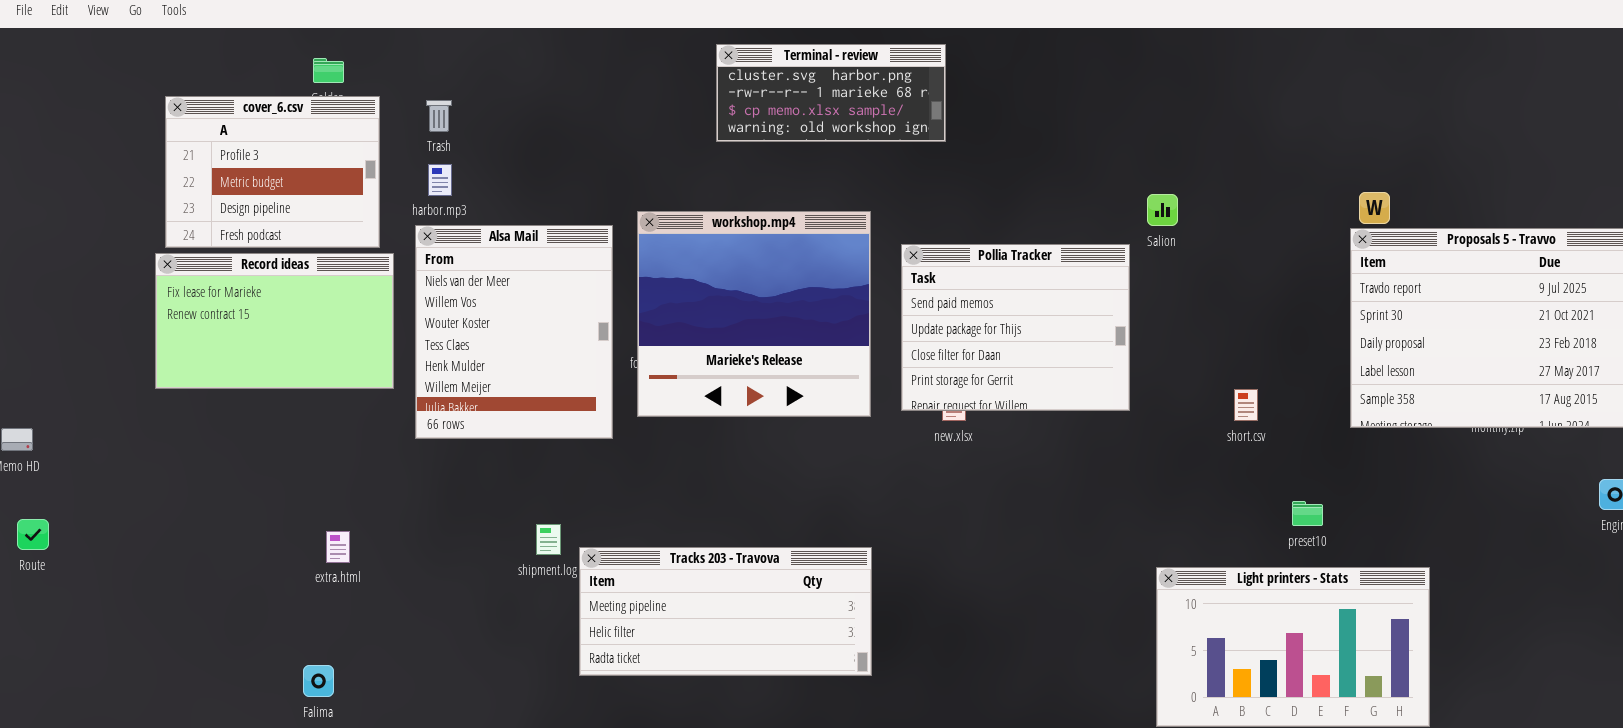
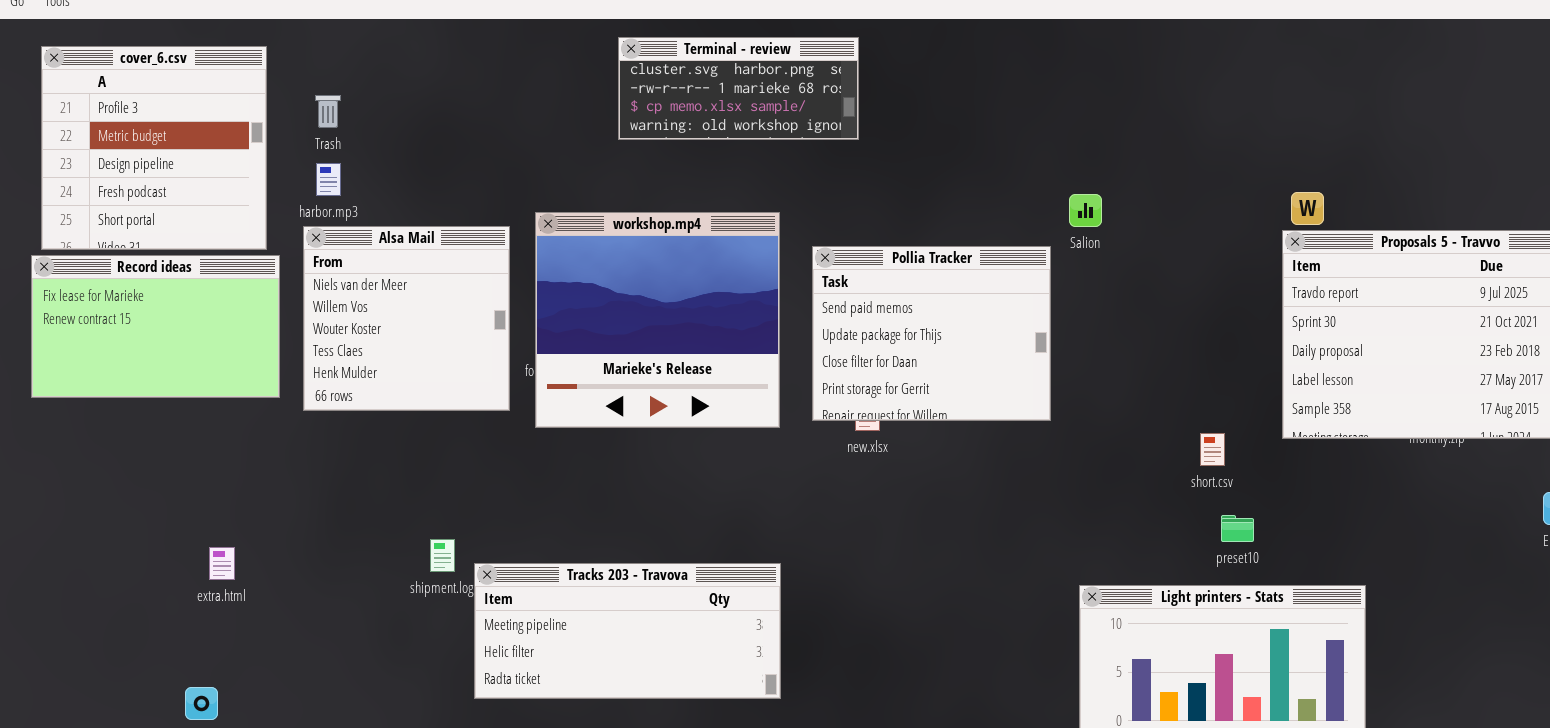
cover_6.csv: [165,96,380,248] -> [41,46,267,250], resized
Alsa Mail: [415,225,613,439] -> [303,226,510,411], resized
short.csv: [1234,389,1258,421] -> [1200,433,1225,466], moved

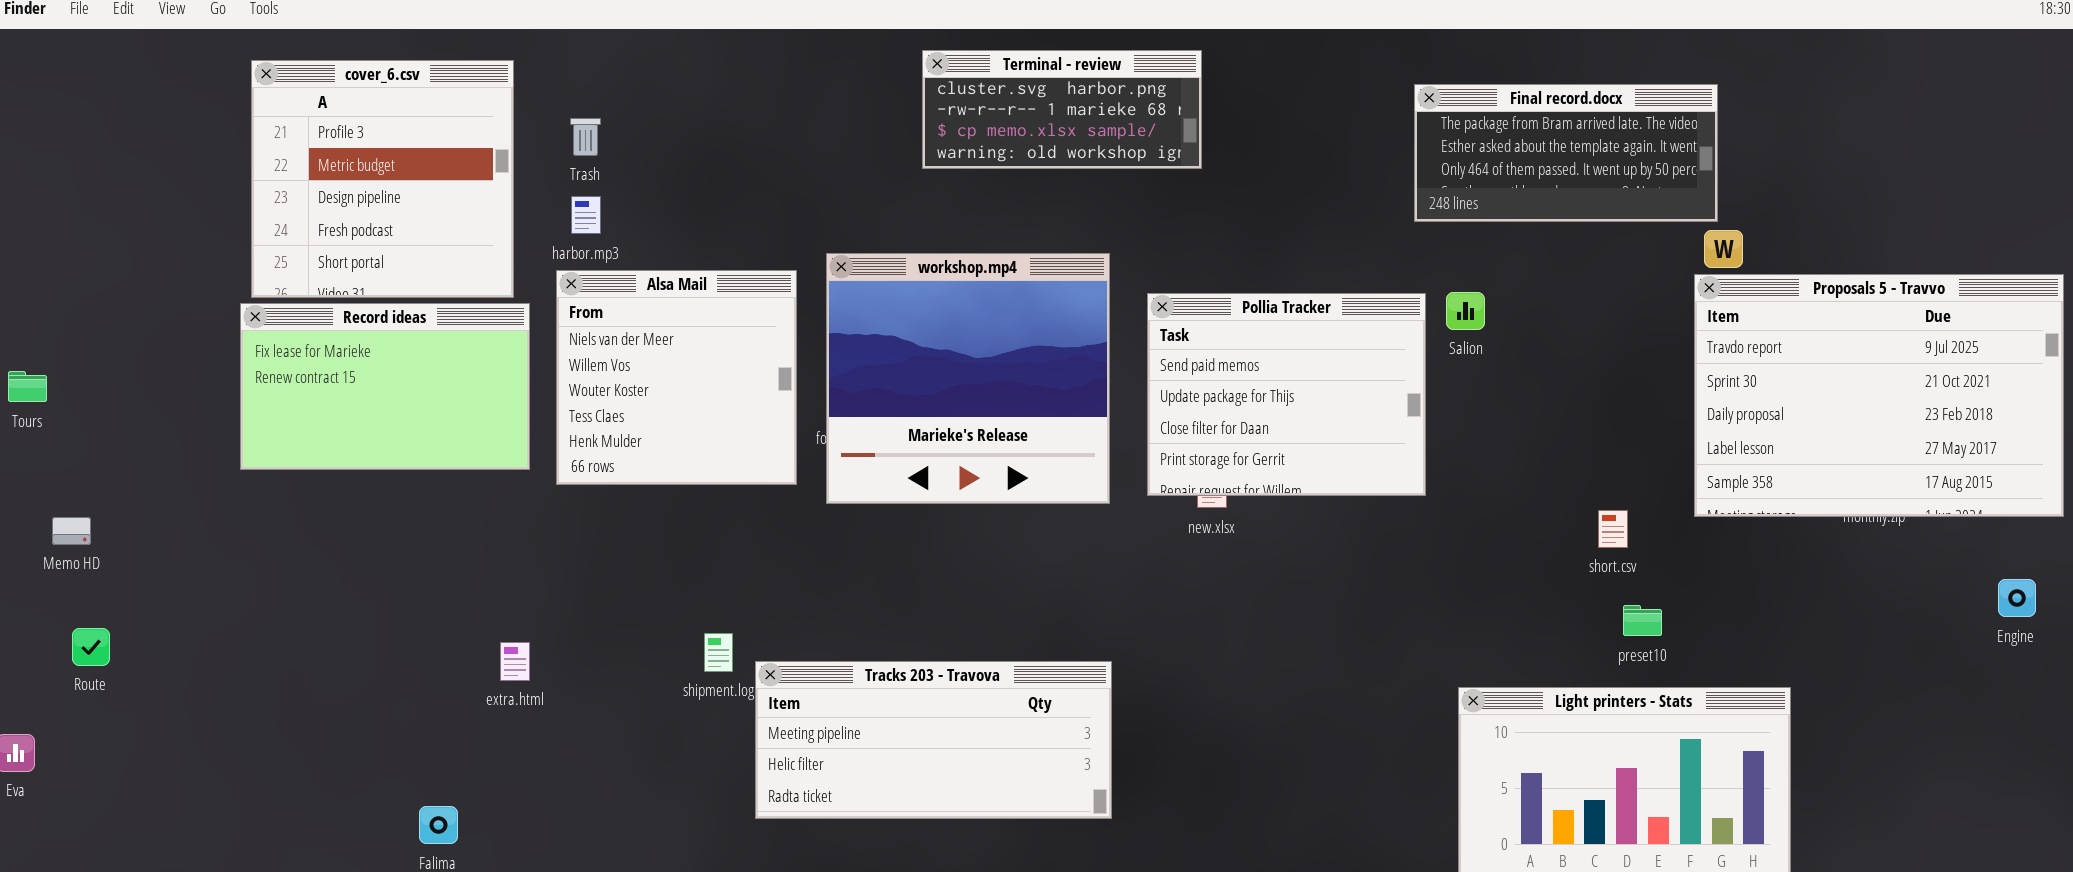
Final record.docx: none -> [1414,84,1718,222], opened
Salion: [1069,194,1102,227] -> [1446,292,1485,330], moved
extra.html: [209,547,235,580] -> [500,642,530,681], moved

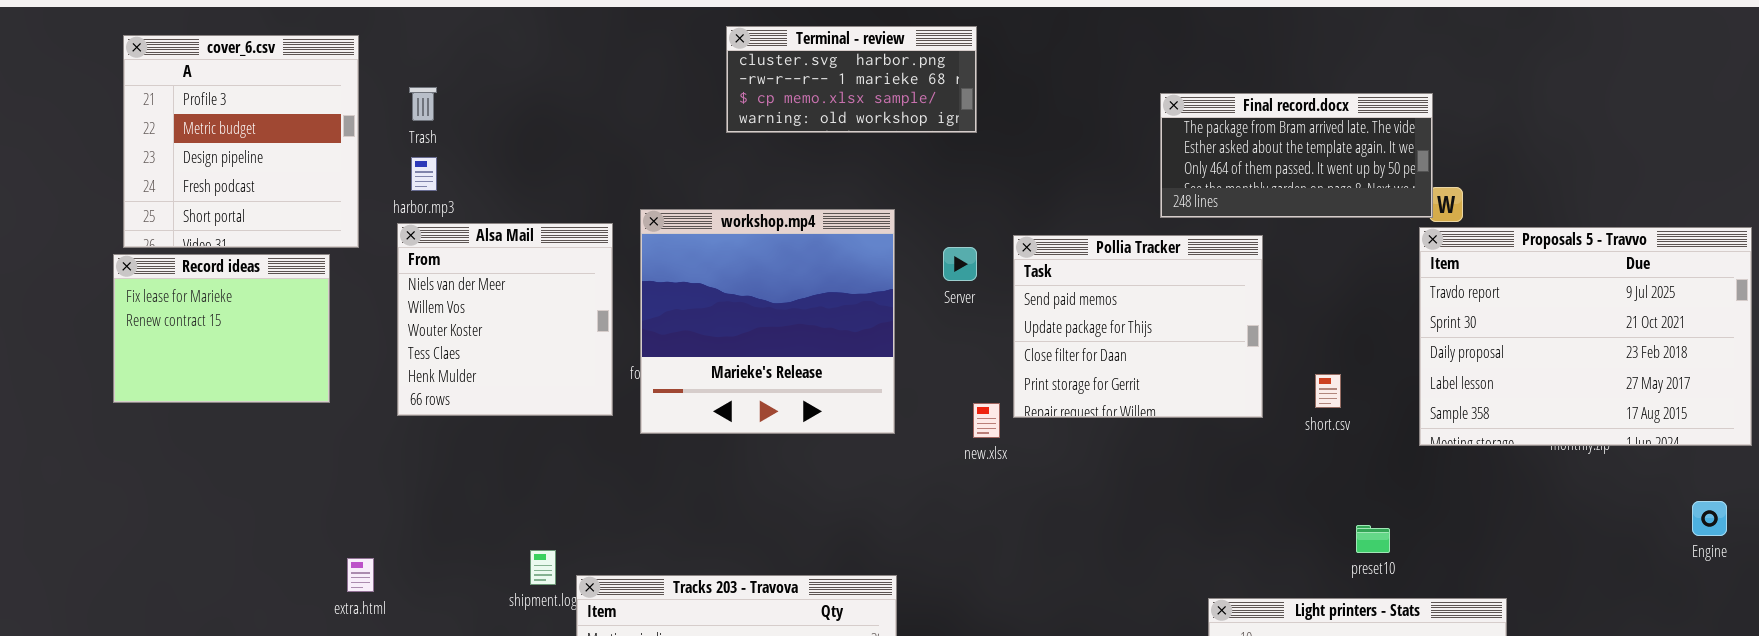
Final record.docx: [1414,84,1718,222] -> [1160,93,1433,218], moved
Pollia Tracker: [1147,293,1426,496] -> [1013,235,1263,418], moved
Record ideas: [240,303,530,470] -> [113,254,330,403], resized
short.csv: [1598,510,1628,548] -> [1315,374,1341,408], moved

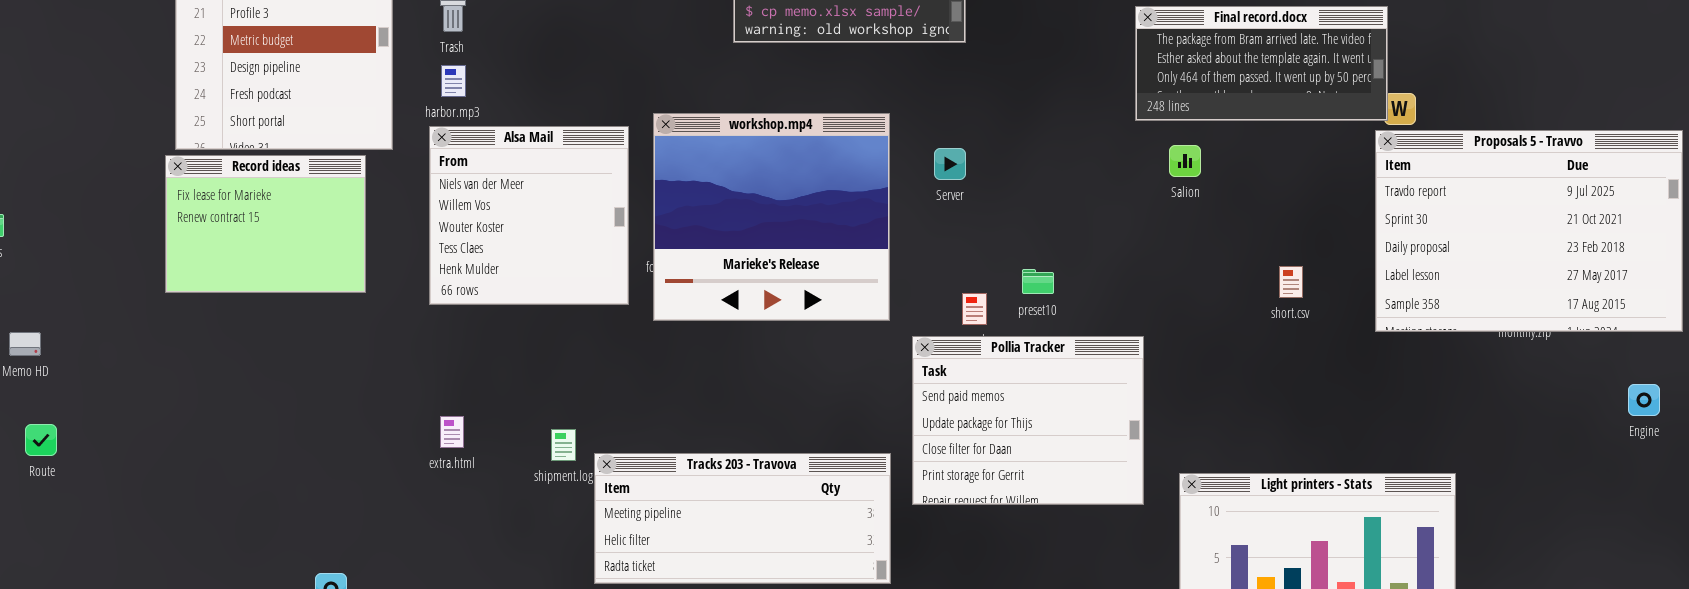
Pollia Tracker: [1013,235,1263,418] -> [912,336,1144,505], moved
preset10: [1356,525,1390,553] -> [1022,269,1054,294], moved
extra.html: [347,558,374,592] -> [440,416,464,448], moved

